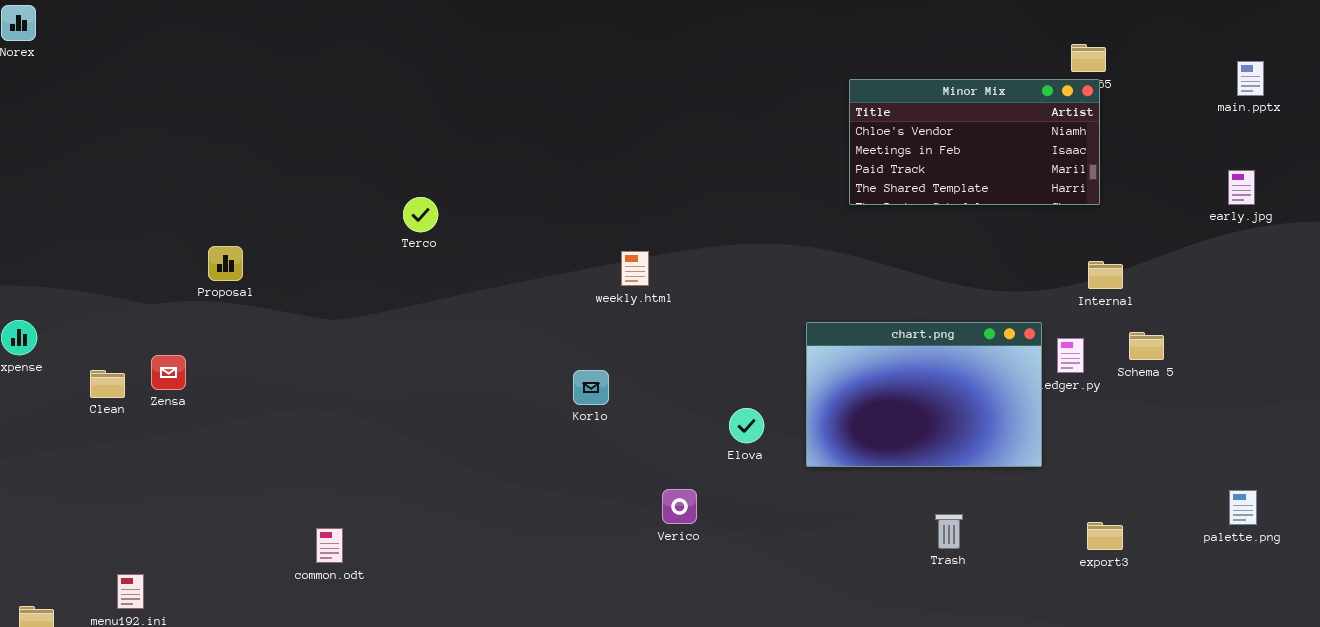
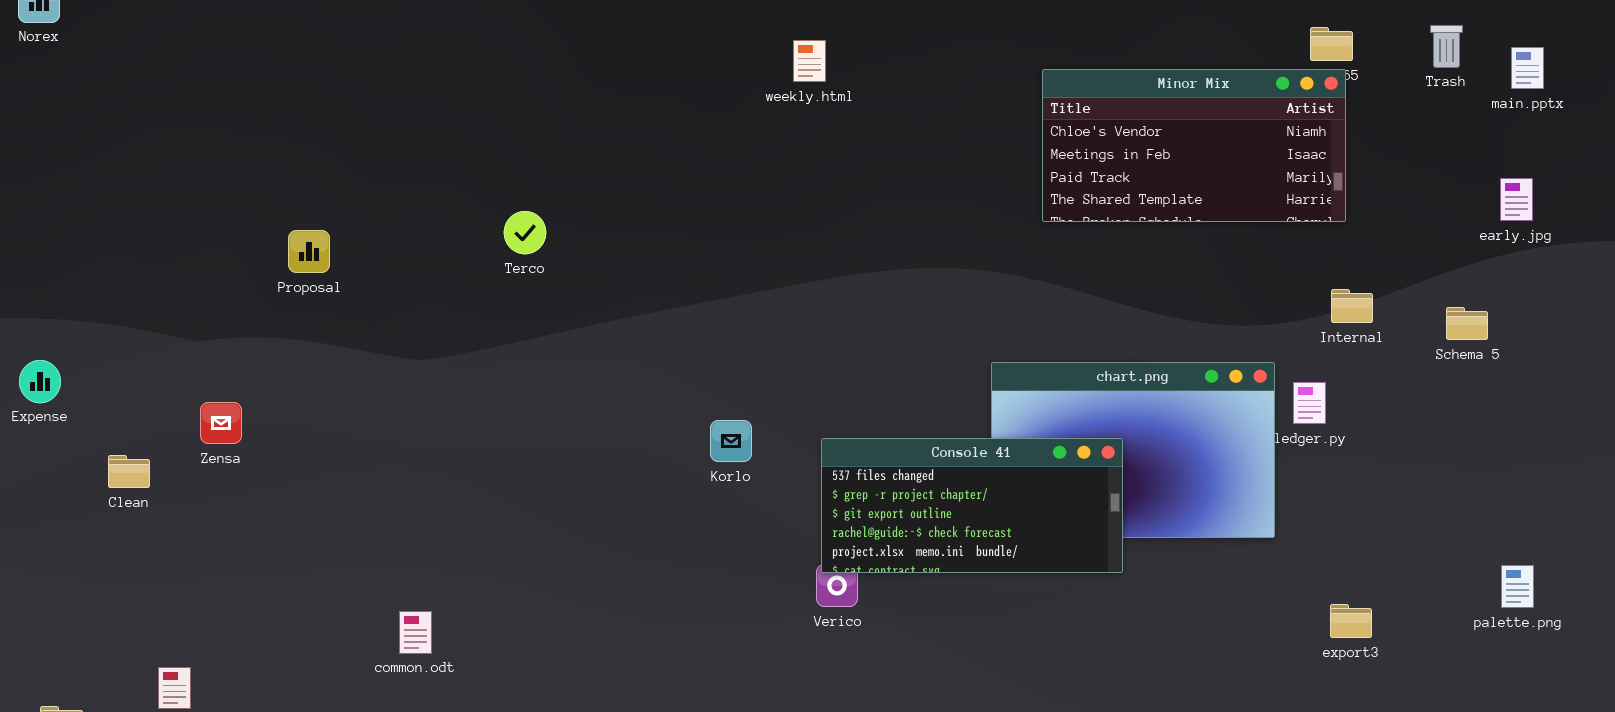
Proposal: [208,246,243,281] -> [288,230,330,273], moved
weekly.html: [621,251,649,286] -> [793,40,826,82], moved
Schema 5: [1129,332,1164,360] -> [1446,307,1488,340], moved
Clean: [90,370,125,398] -> [108,455,150,488], moved
Console 41: none -> [821,438,1123,573], opened
Trash: [935,514,963,549] -> [1430,25,1463,68], moved

